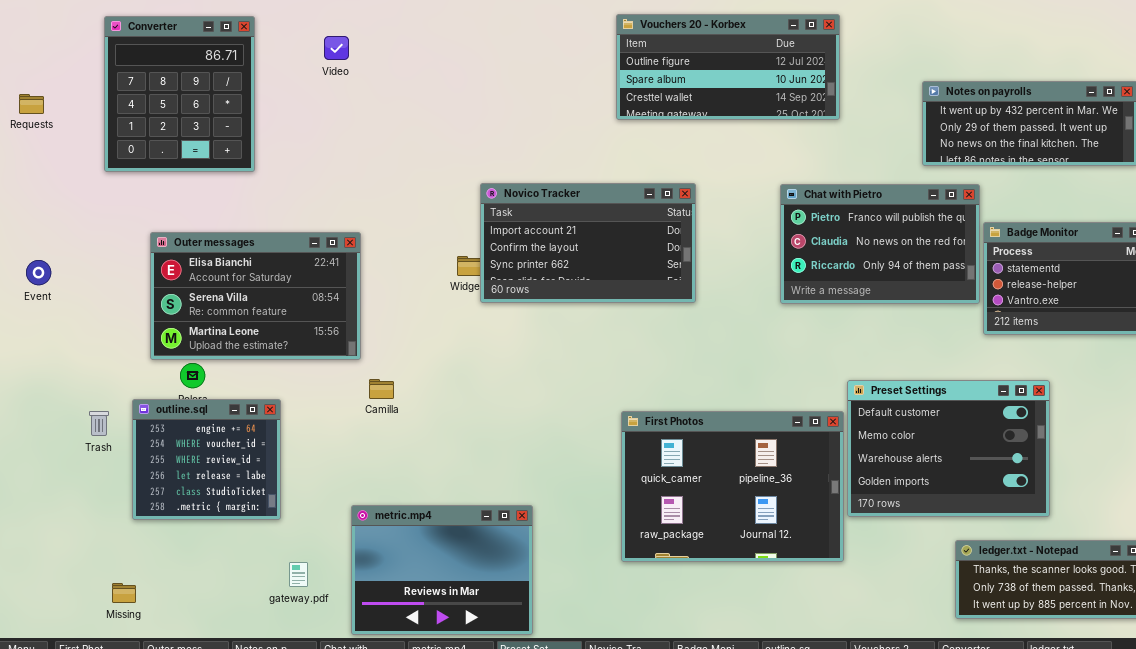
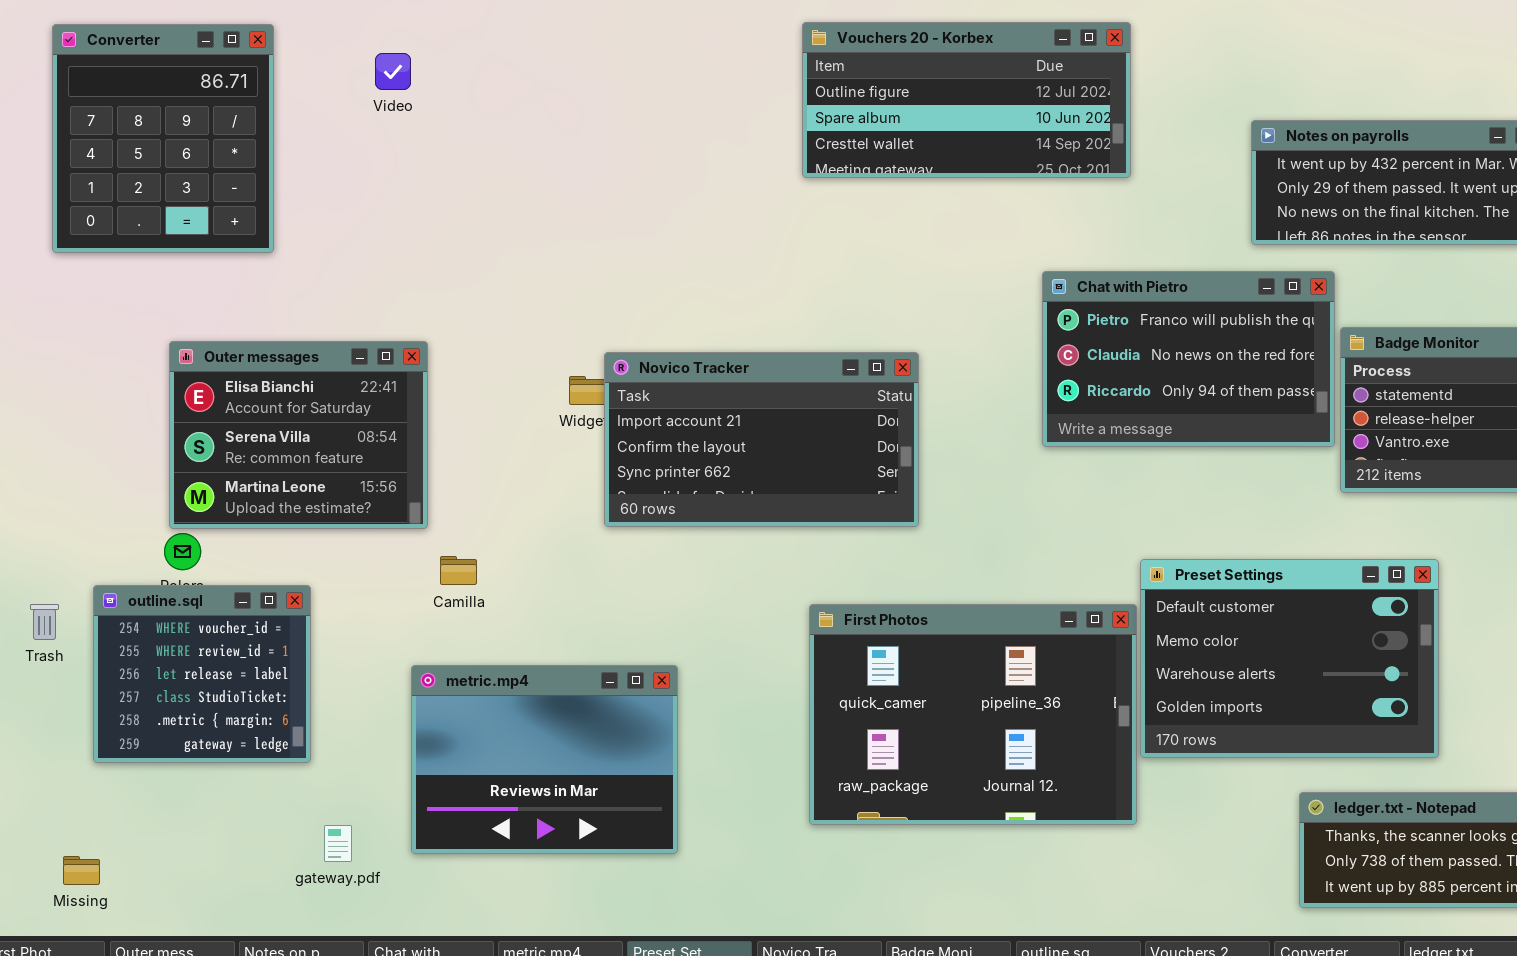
Novico Tracker: [480,183,696,303] -> [604,352,919,527], moved
Outer messages: [150,232,361,360] -> [169,341,428,529], resized
outline.sql: [132,399,281,520] -> [93,585,311,763], scrolled down 1 row
metric.mp4: [351,505,533,635] -> [411,665,678,854], moved

